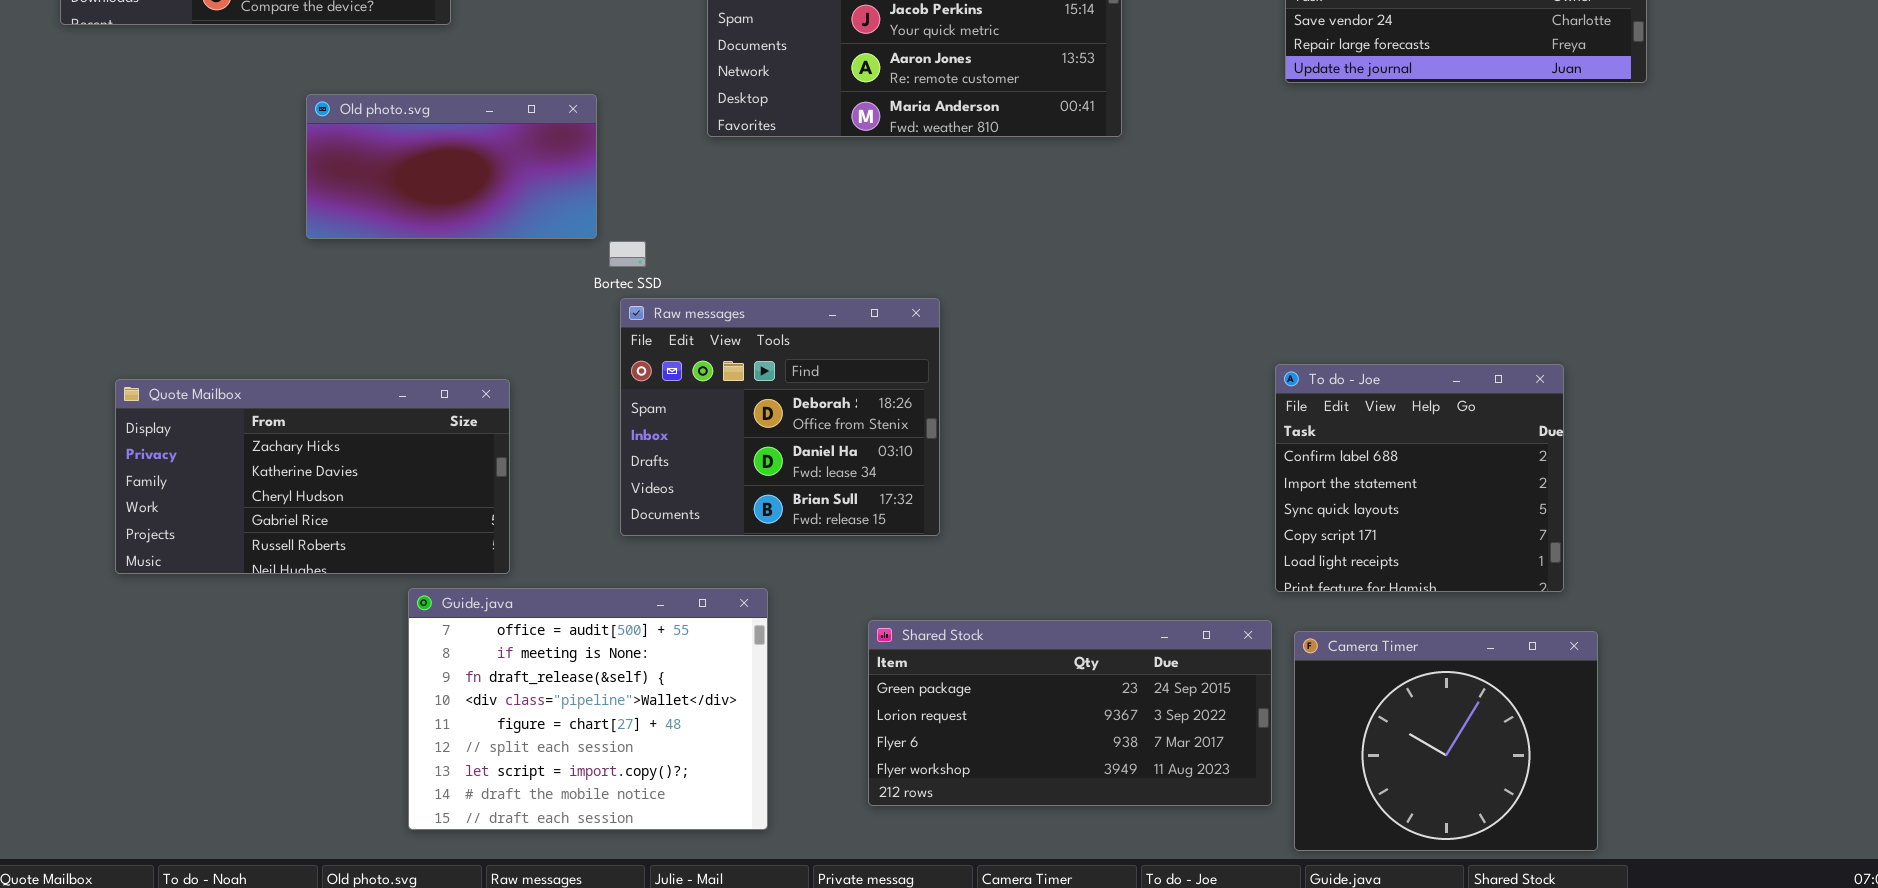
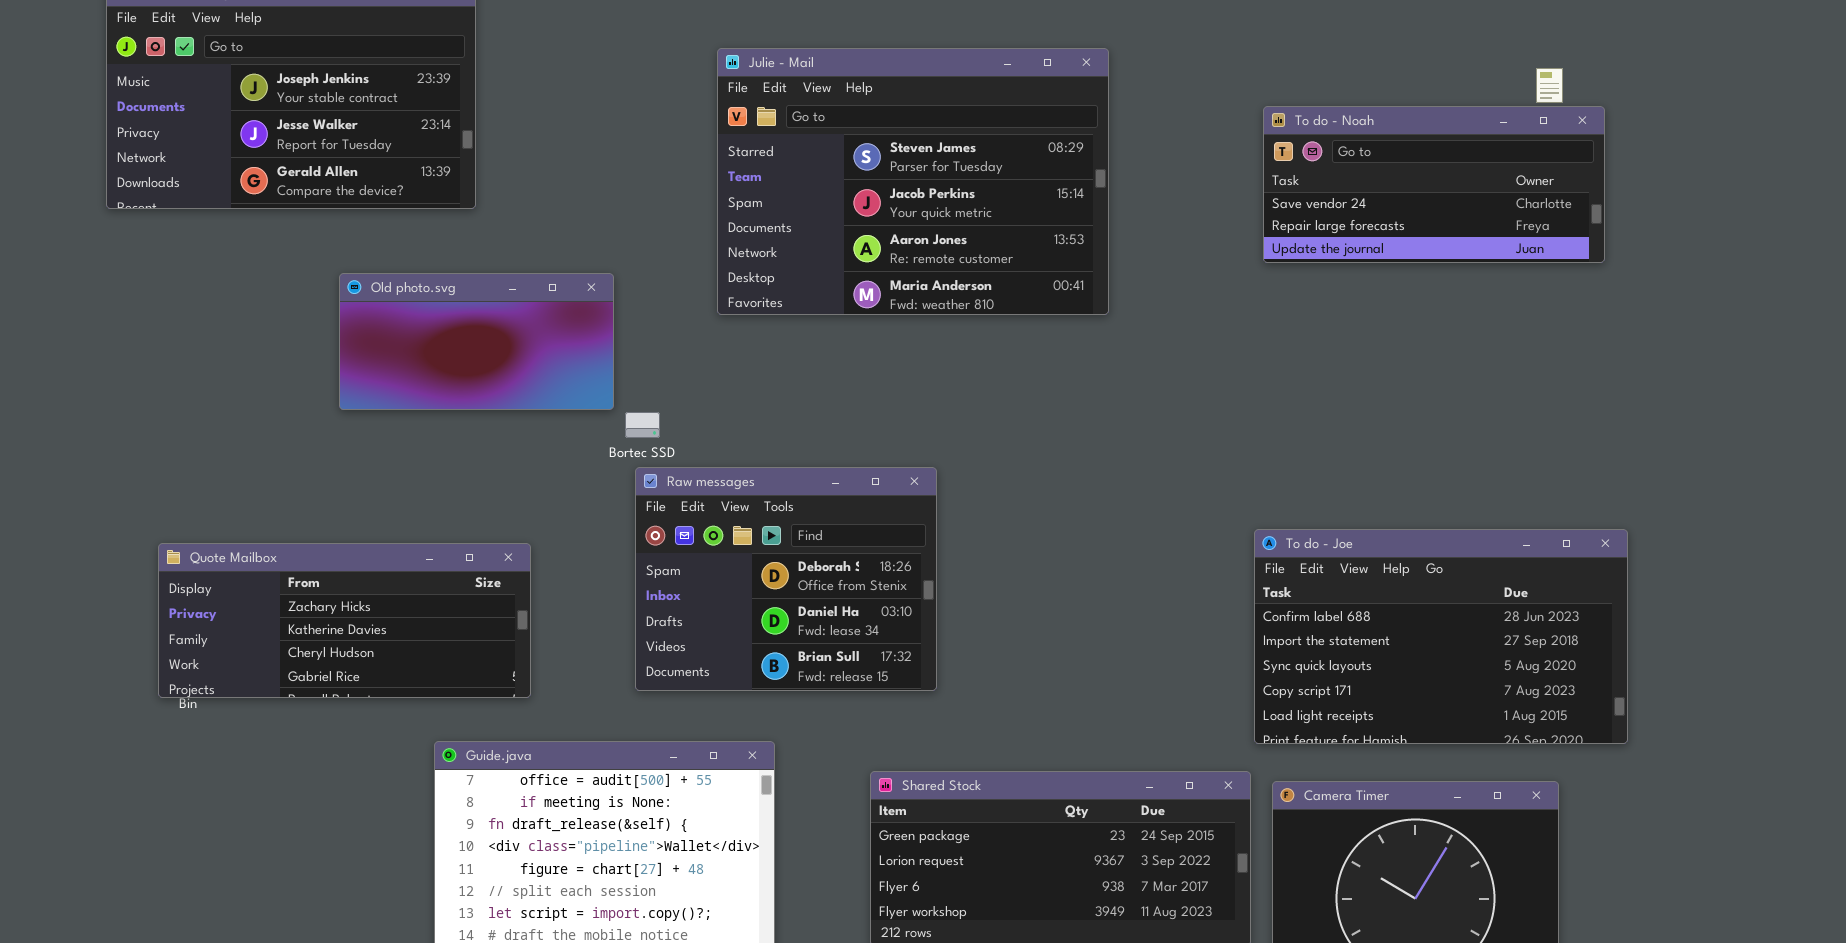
To do - Joe: [1275,364,1564,592] -> [1254,529,1628,744], resized
Quote Mailbox: [115,379,510,574] -> [158,543,531,698], resized

